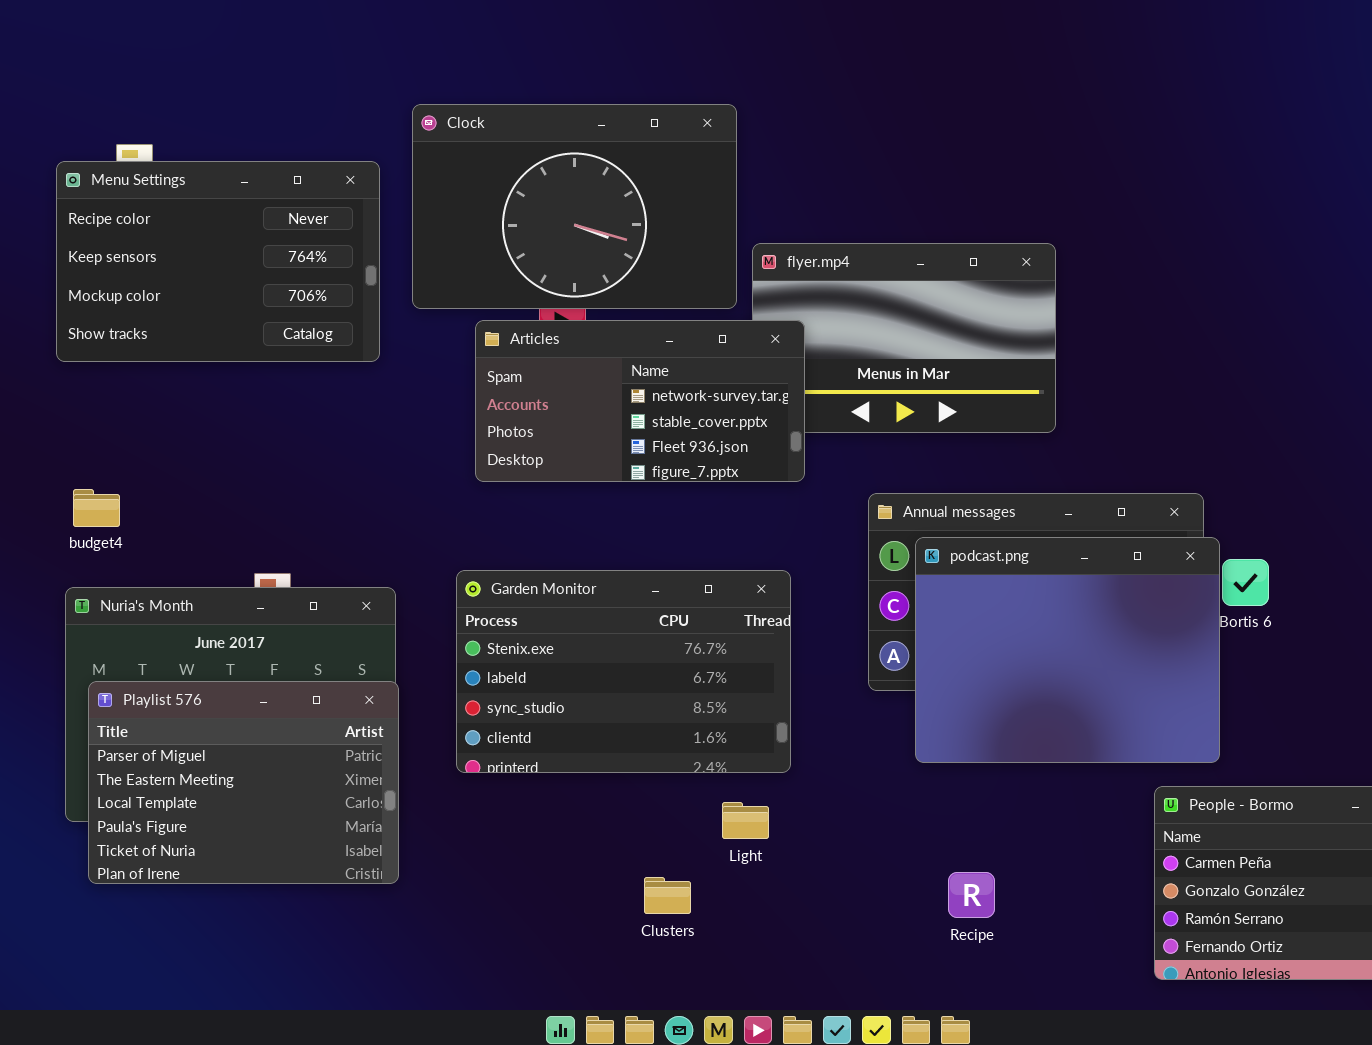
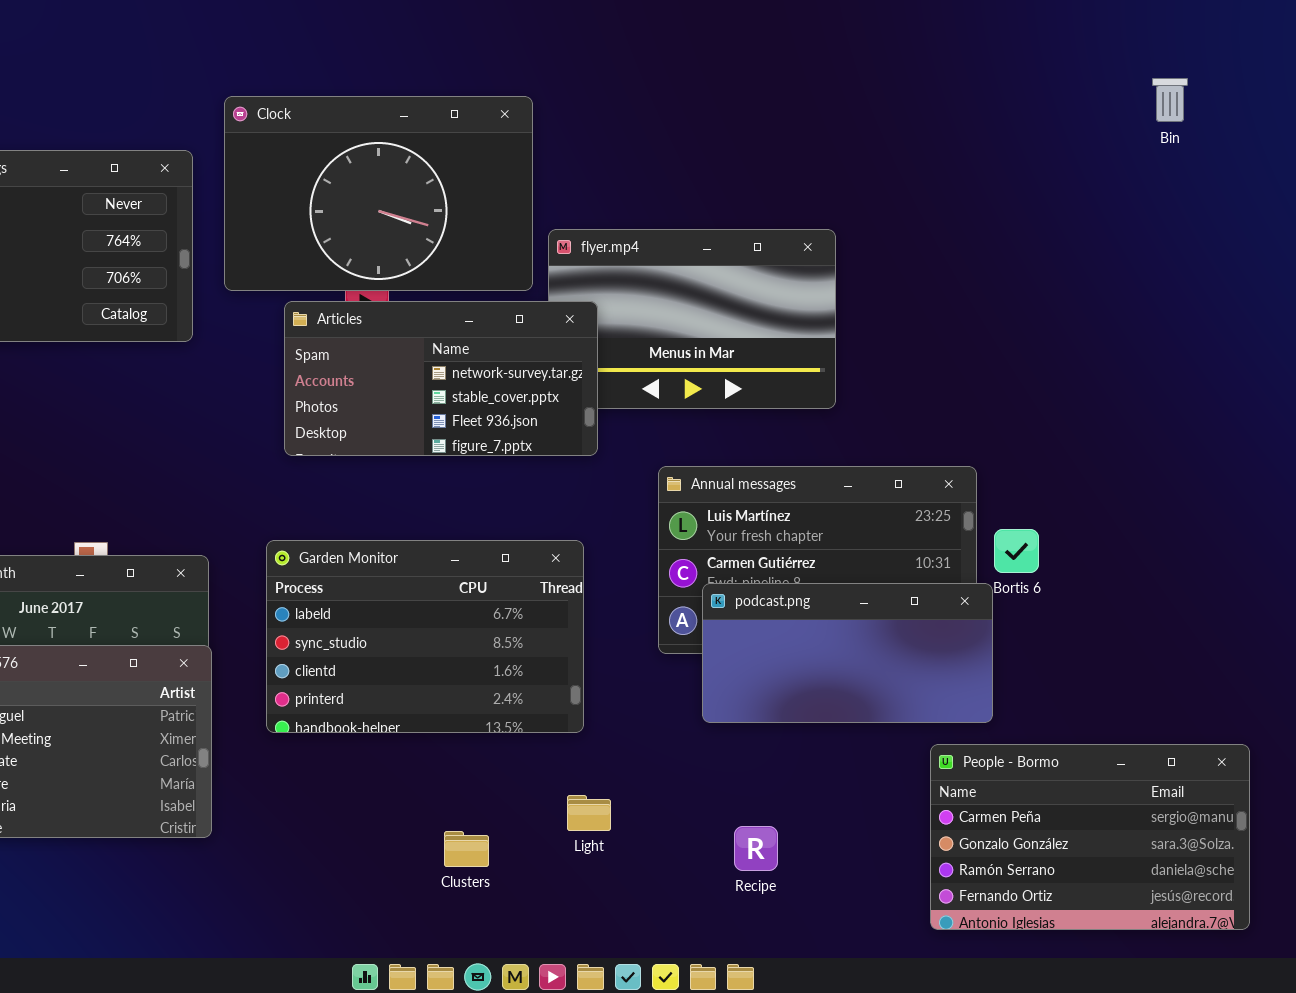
podcast.png: [915,537,1220,763] -> [702,583,993,723], resized
Garden Monitor: [456,570,791,773] -> [266,540,584,733], scrolled down 1 row
Light: [722,802,769,839] -> [567,795,611,831], moved

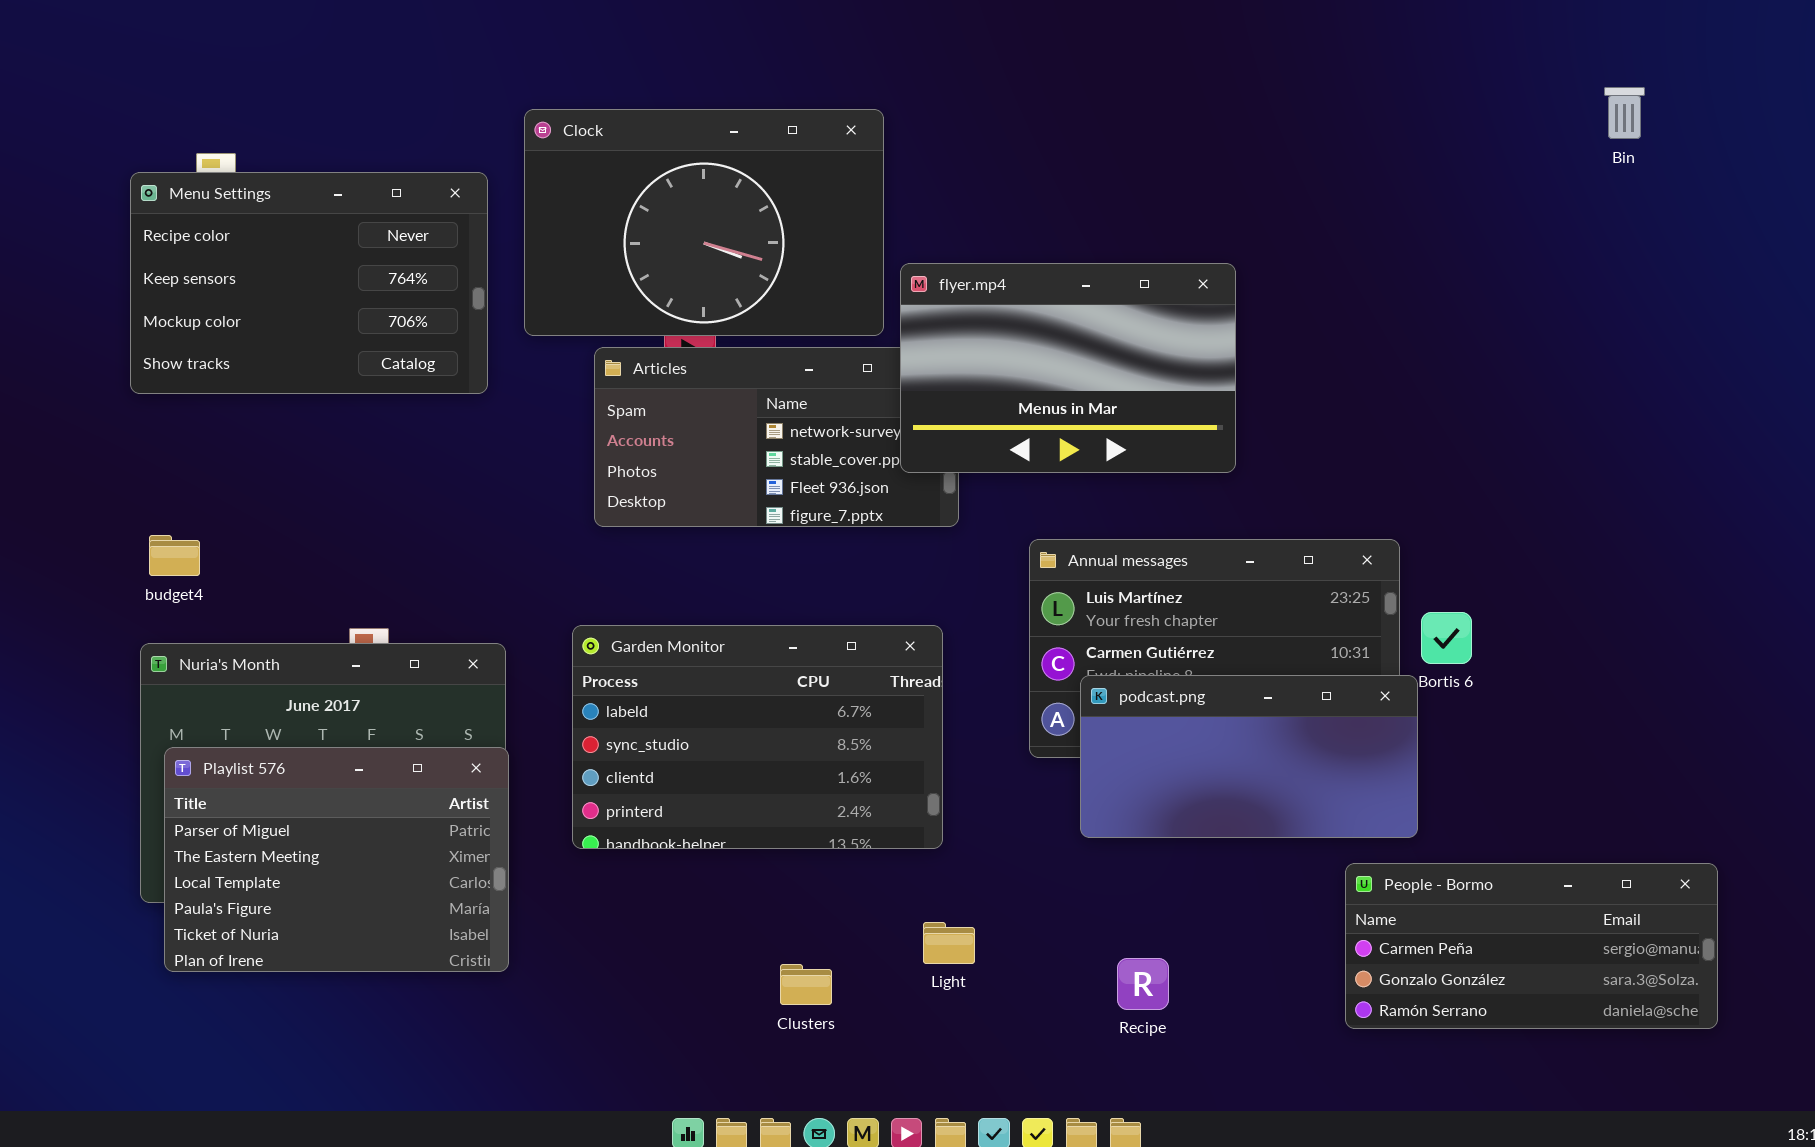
flyer.mp4: [548,229,836,409] -> [900,263,1236,473], raised
People - Bormo: [930,744,1250,930] -> [1345,863,1718,1029], resized

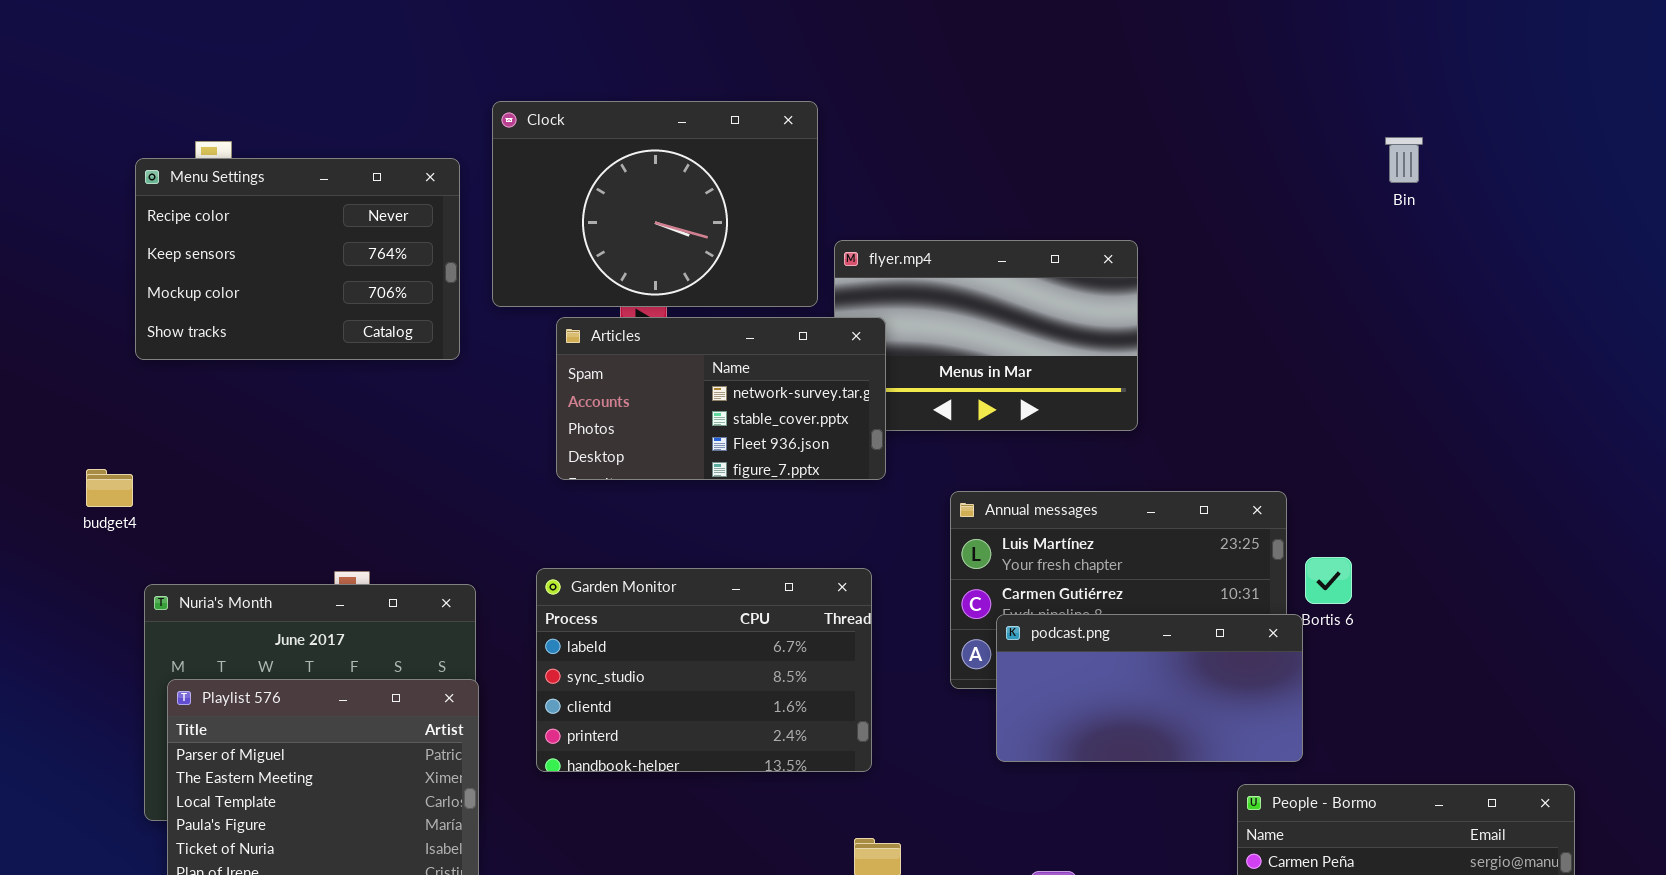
Bin: [1604,87,1645,139] -> [1385,137,1423,183], moved
Articles: [594,347,959,527] -> [556,317,886,480], raised
budget4: [149,535,200,576] -> [86,469,133,507], moved

